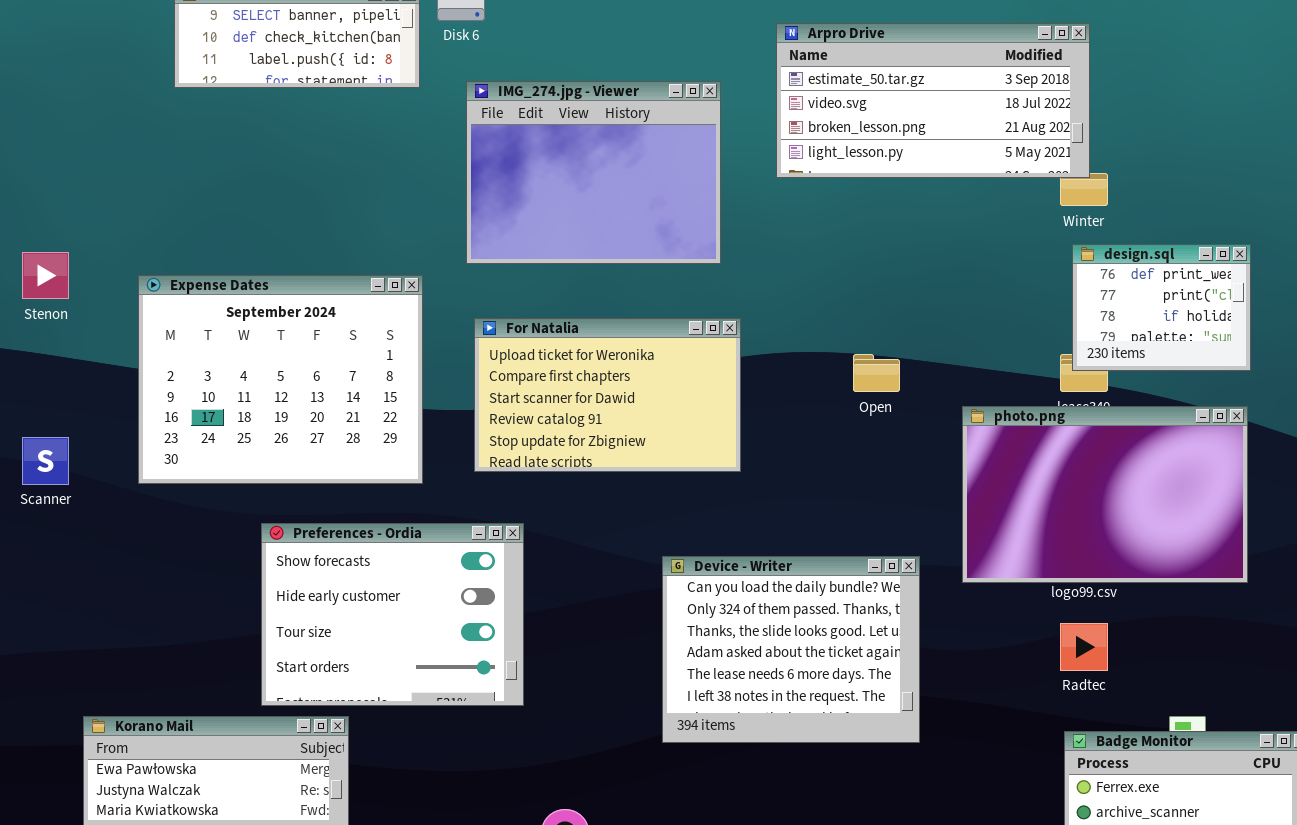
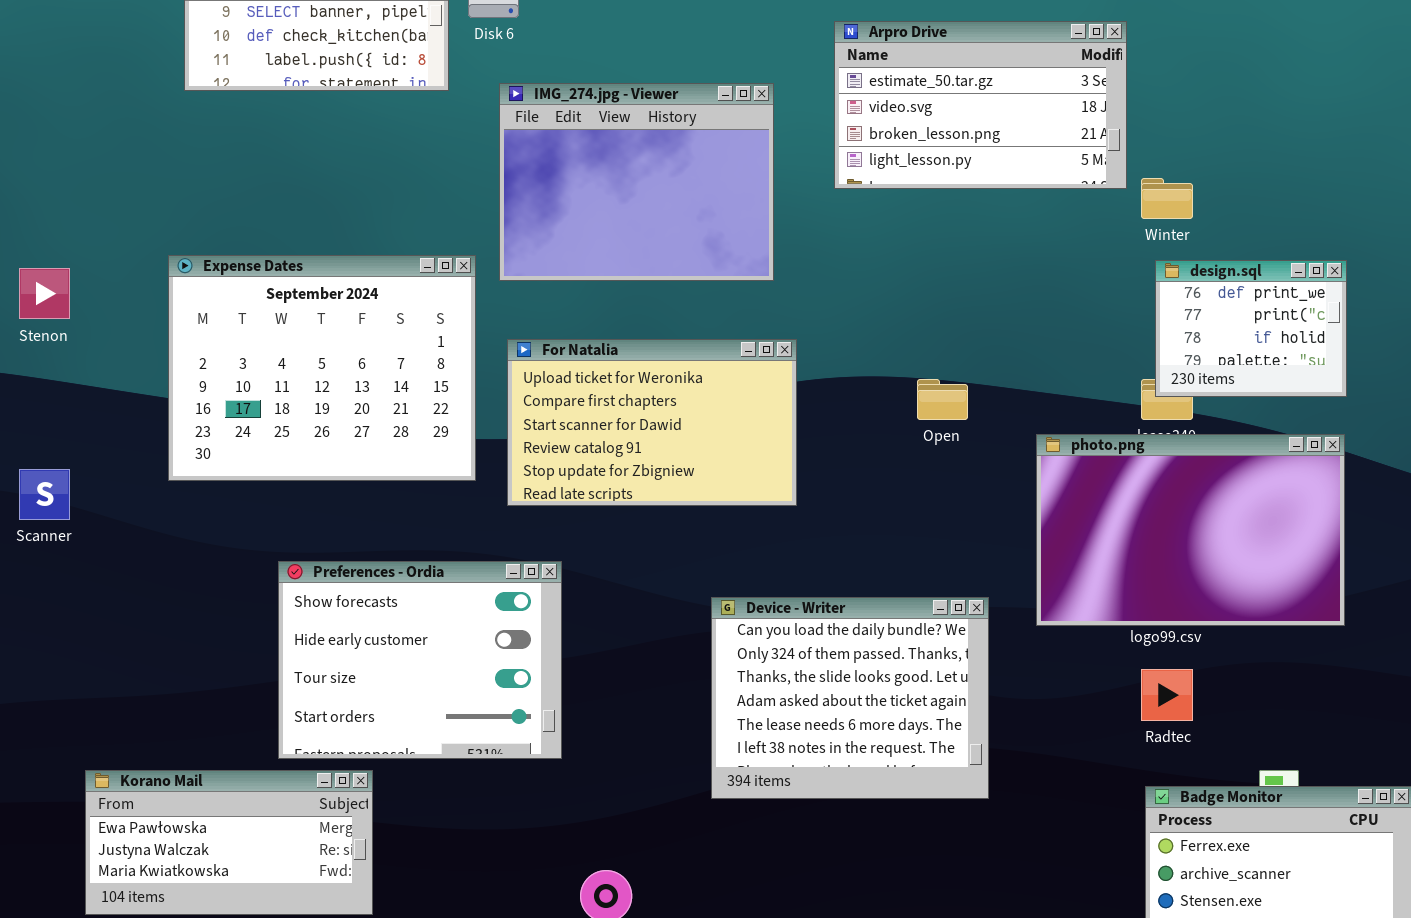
Arpro Drive: [776,23,1090,178] -> [834,21,1127,189], resized
Expense Dates: [138,275,423,484] -> [168,255,476,481], moved

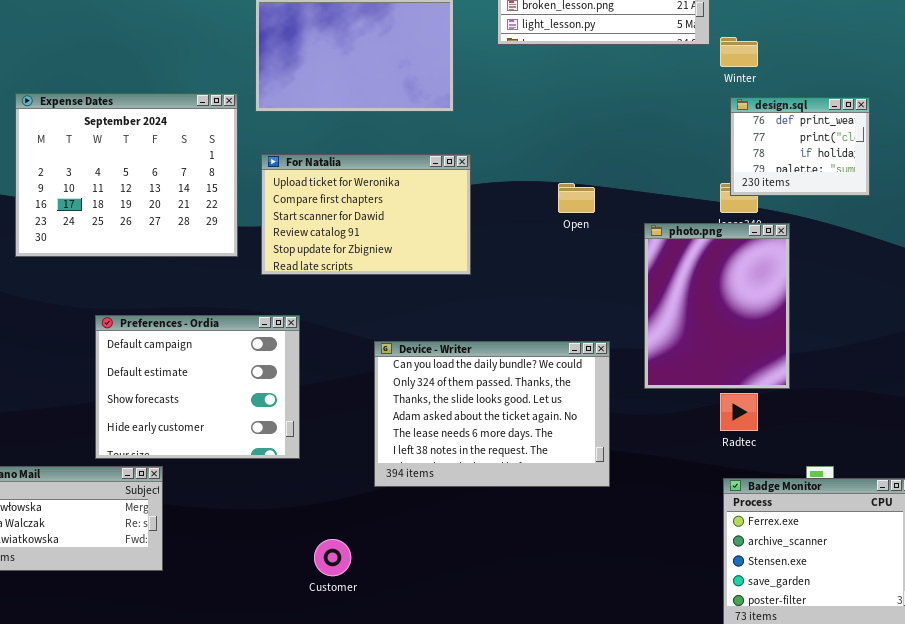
photo.png: [1036,434,1345,626] -> [644,223,790,389], resized
Preferences - Ordia: [278,561,562,759] -> [95,315,300,459], scrolled up 2 rows
Device - Writer: [711,597,989,799] -> [374,341,610,487], resized

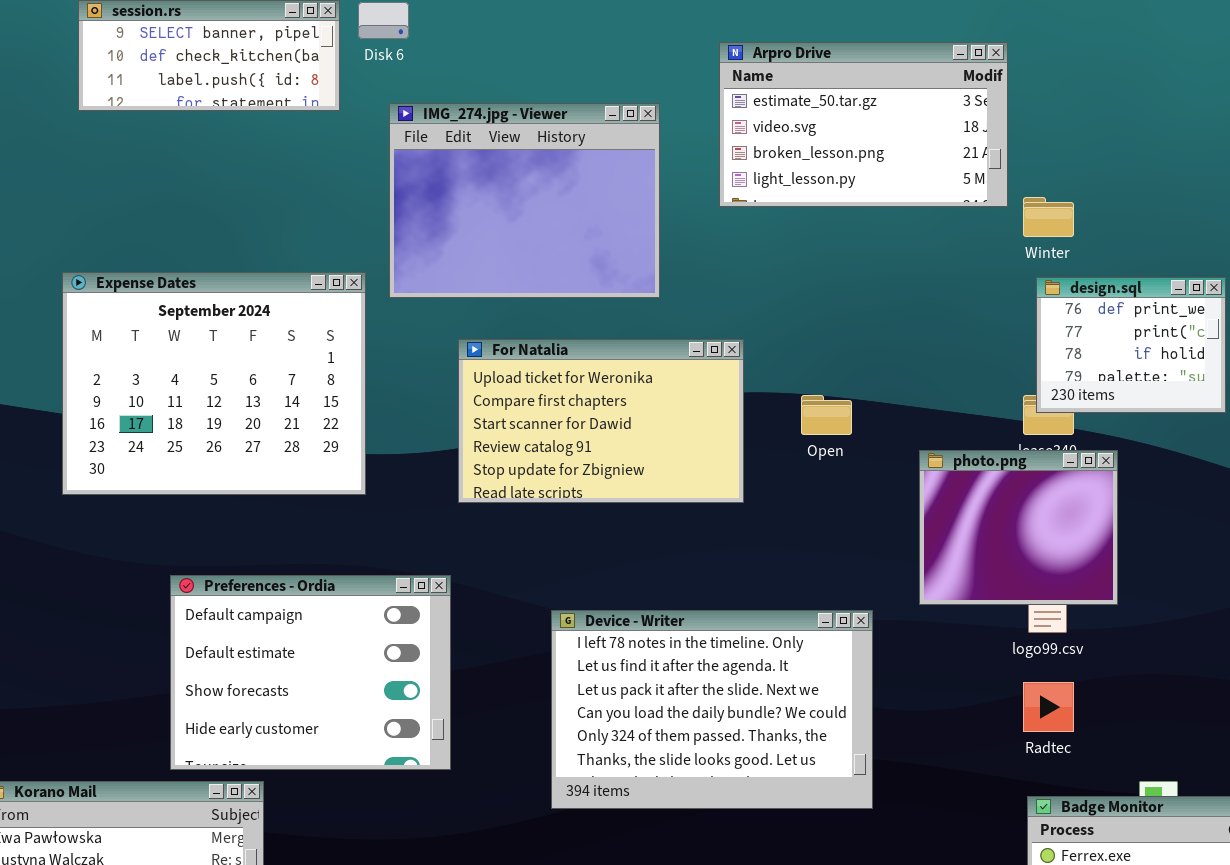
For Natalia: [261,154,471,275] -> [458,339,744,503], moved
photo.png: [644,223,790,389] -> [919,450,1118,605], resized
Device - Writer: [374,341,610,487] -> [551,610,873,809], scrolled up 3 rows

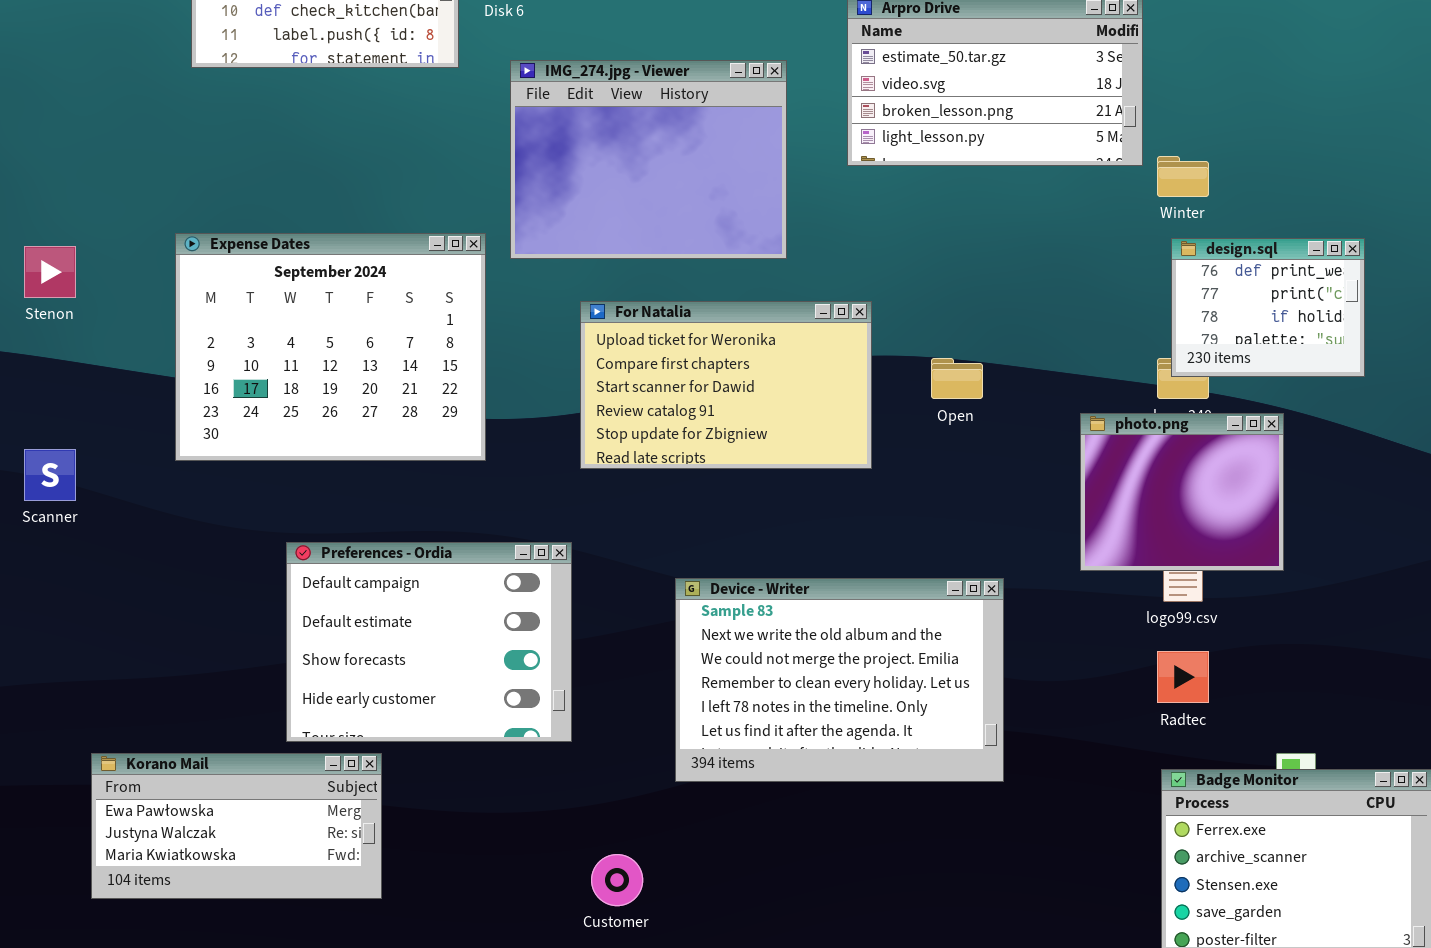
photo.png: [919,450,1118,605] -> [1080,413,1284,571], moved
Device - Writer: [551,610,873,809] -> [675,578,1004,782], scrolled up 4 rows

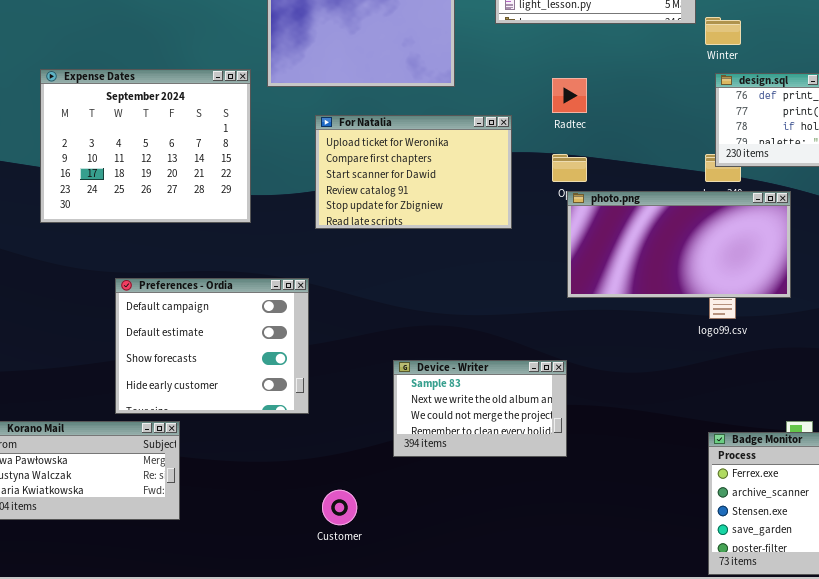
photo.png: [1080,413,1284,571] -> [567,191,791,298], resized
Device - Writer: [675,578,1004,782] -> [393,360,567,457], moved, resized
Radtec: [1157,651,1209,703] -> [552,78,587,113], moved

